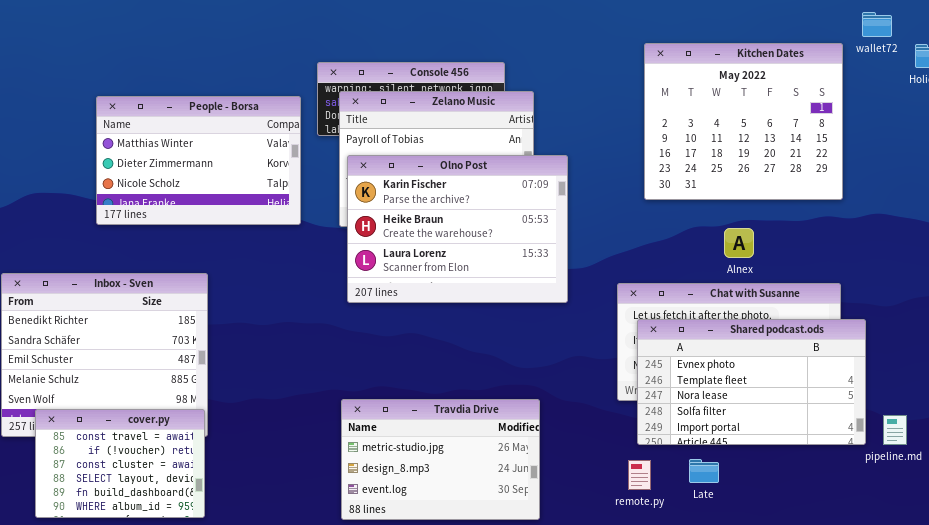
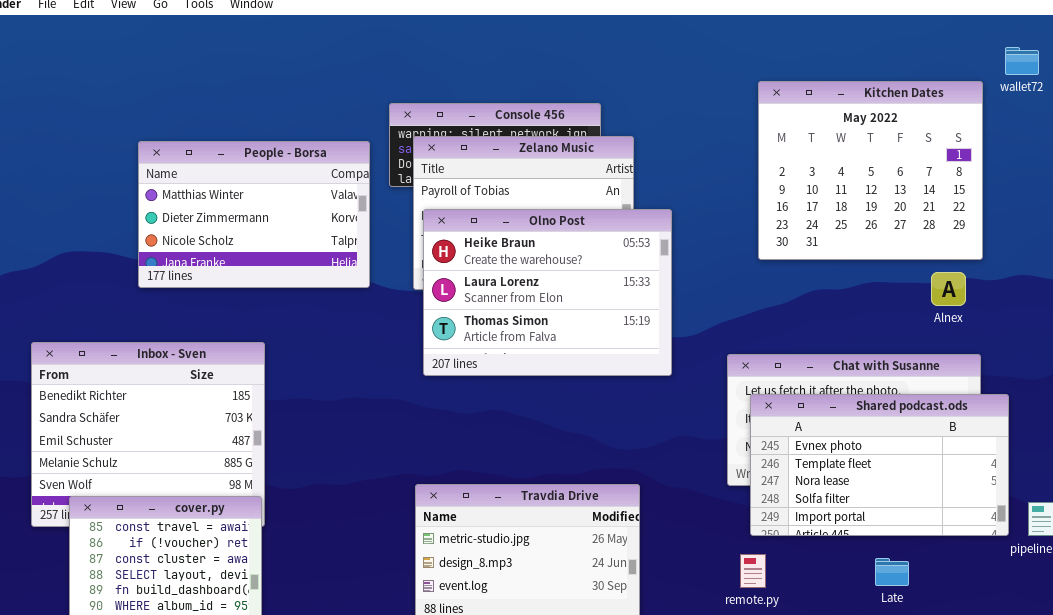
Olno Post: [347,155,568,303] -> [423,209,672,376], scrolled down 1 row
Alnex: [724,228,754,258] -> [931,272,966,306], moved
Late: [689,459,719,483] -> [875,558,909,586], moved

